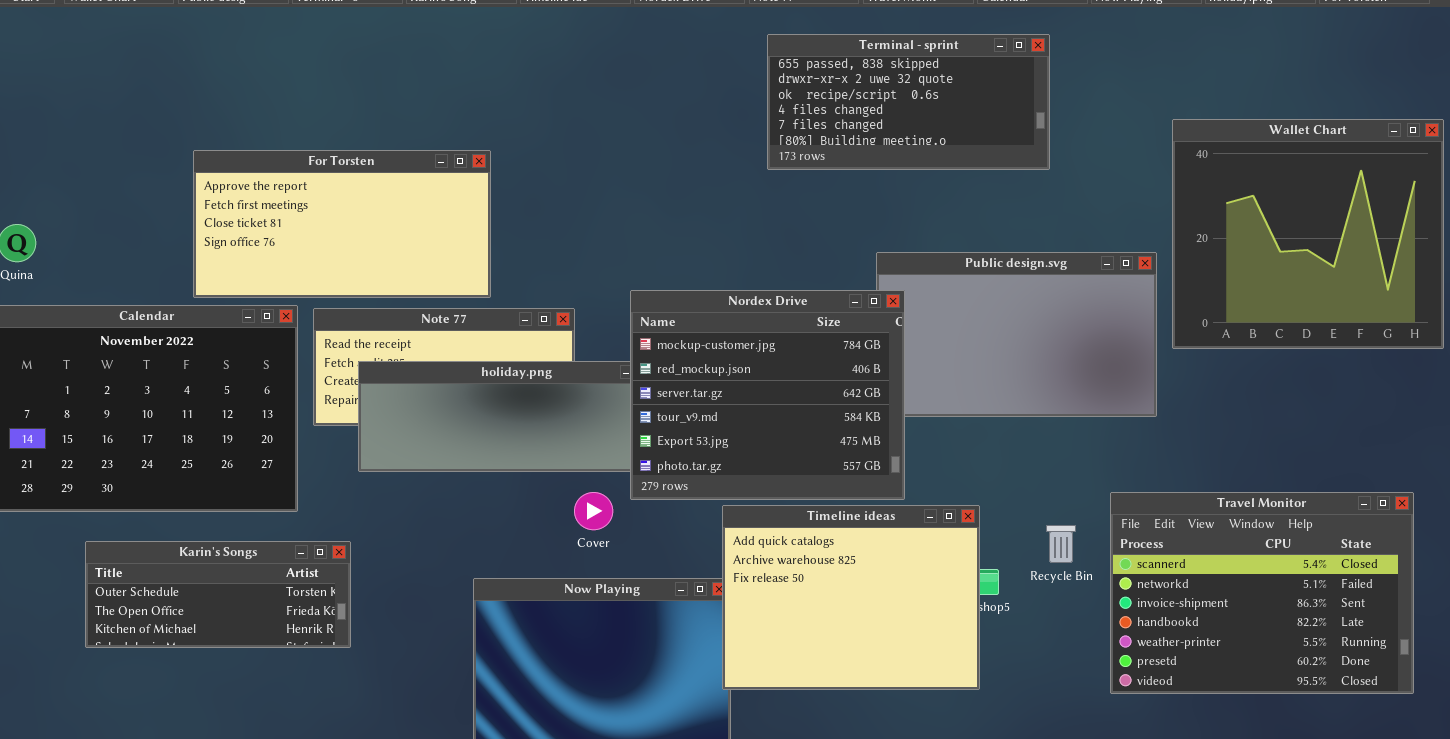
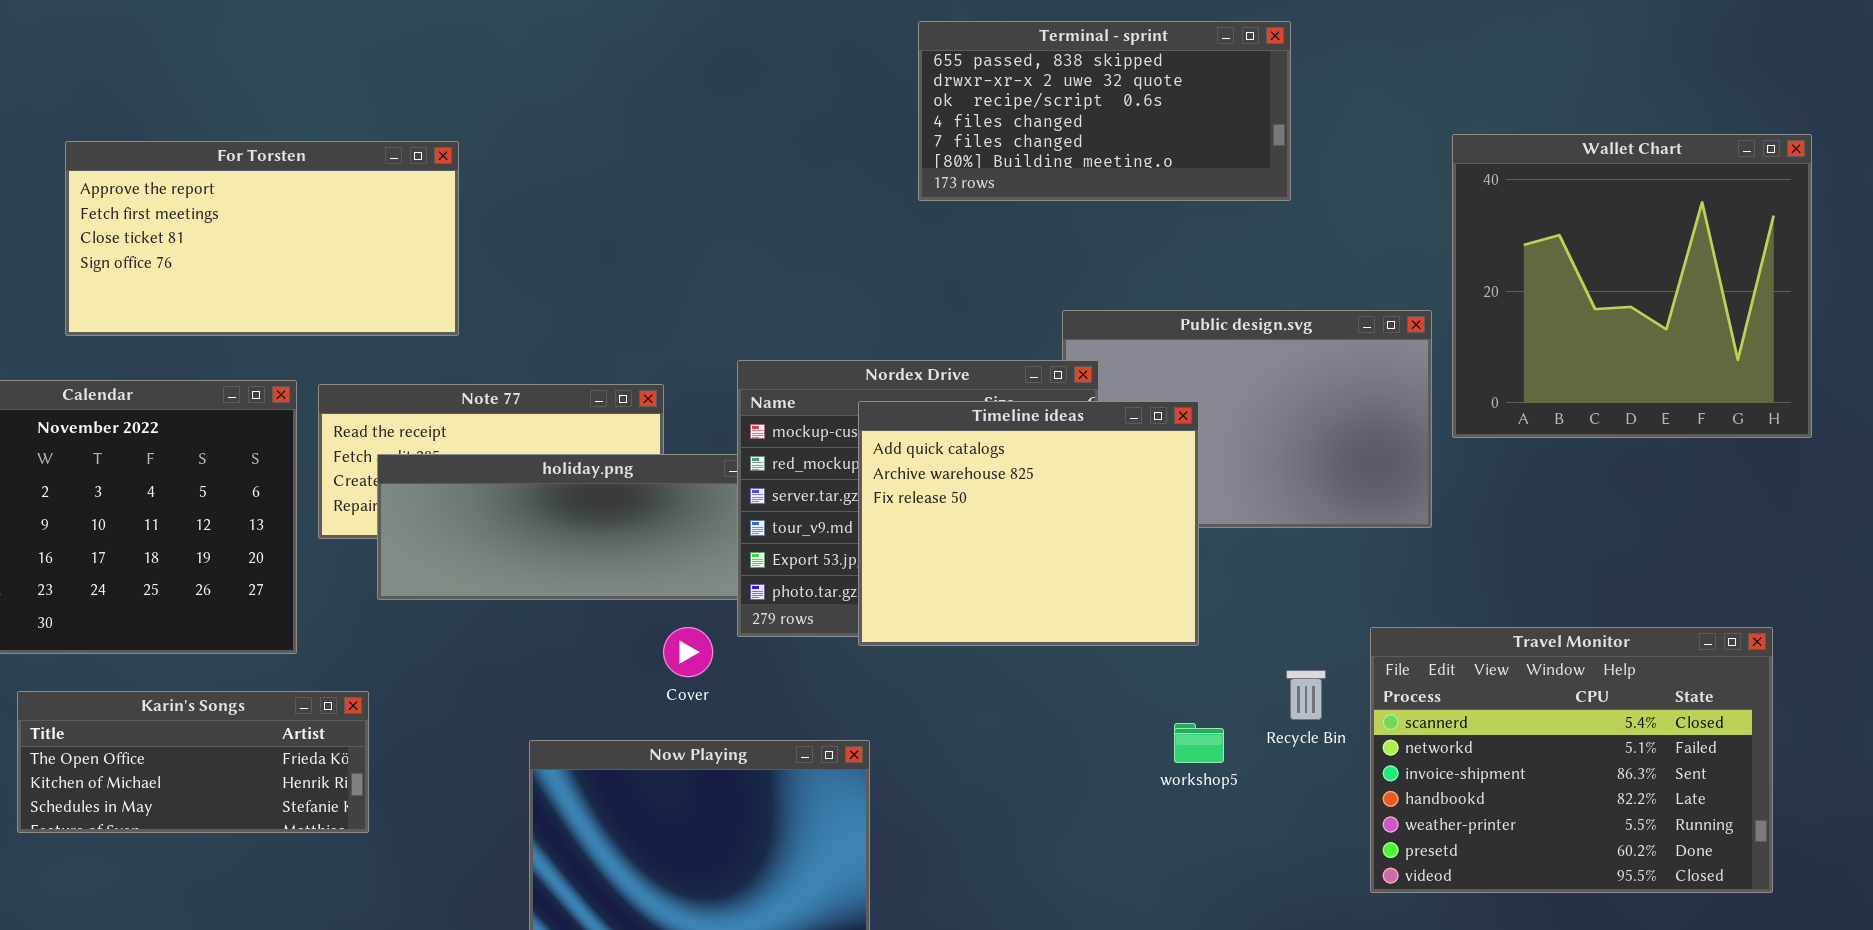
For Torsten: [193,150,491,298] -> [65,141,459,336], moved
Timeline ideas: [722,505,980,690] -> [858,401,1199,646], moved
Karin's Songs: [85,541,351,648] -> [17,691,369,833], scrolled down 1 row

